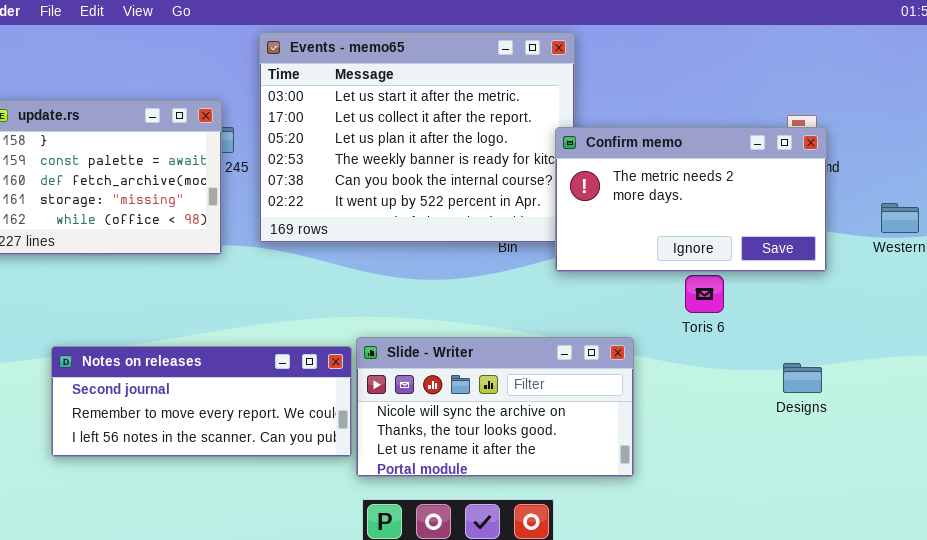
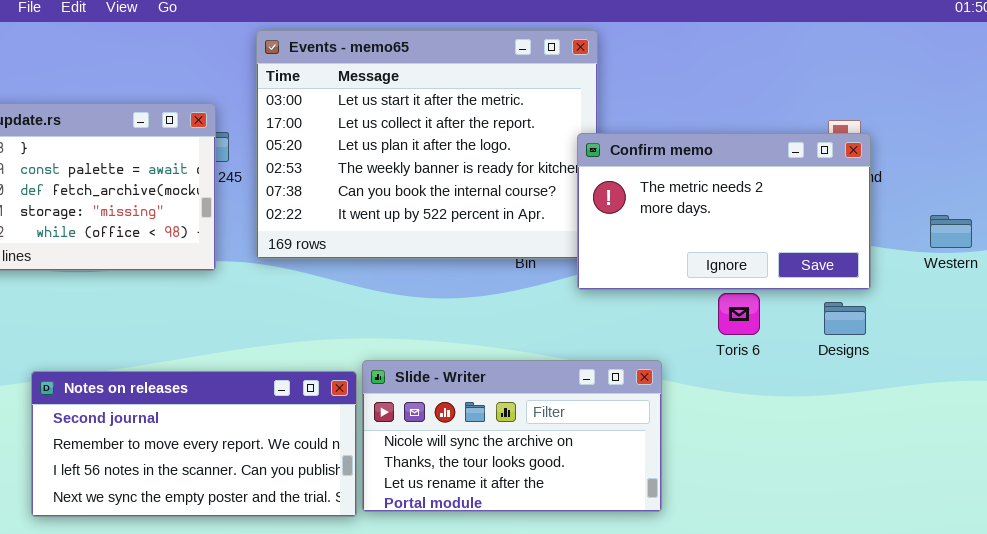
Notes on releases: [51,346,352,457] -> [31,371,357,517], resized
Designs: [783,363,822,393] -> [824,302,866,335], moved

